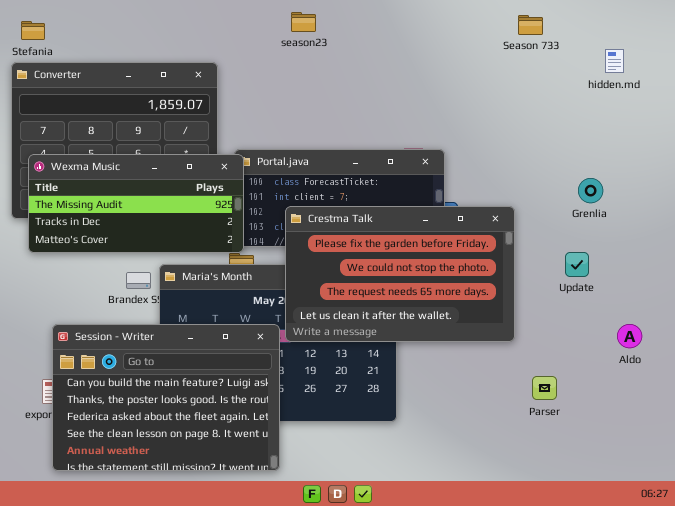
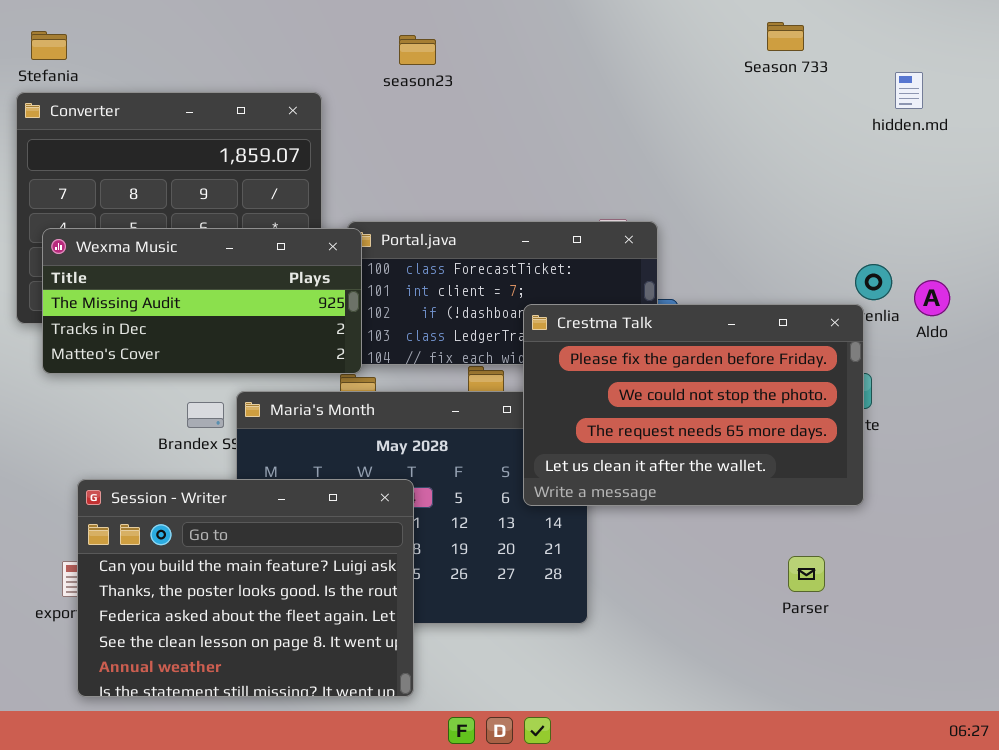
season23: [291,12,316,32] -> [399,35,436,65], moved
Crestma Talk: [285,206,515,342] -> [523,304,864,506], moved
Aldo: [617,324,642,348] -> [914,280,950,316], moved

